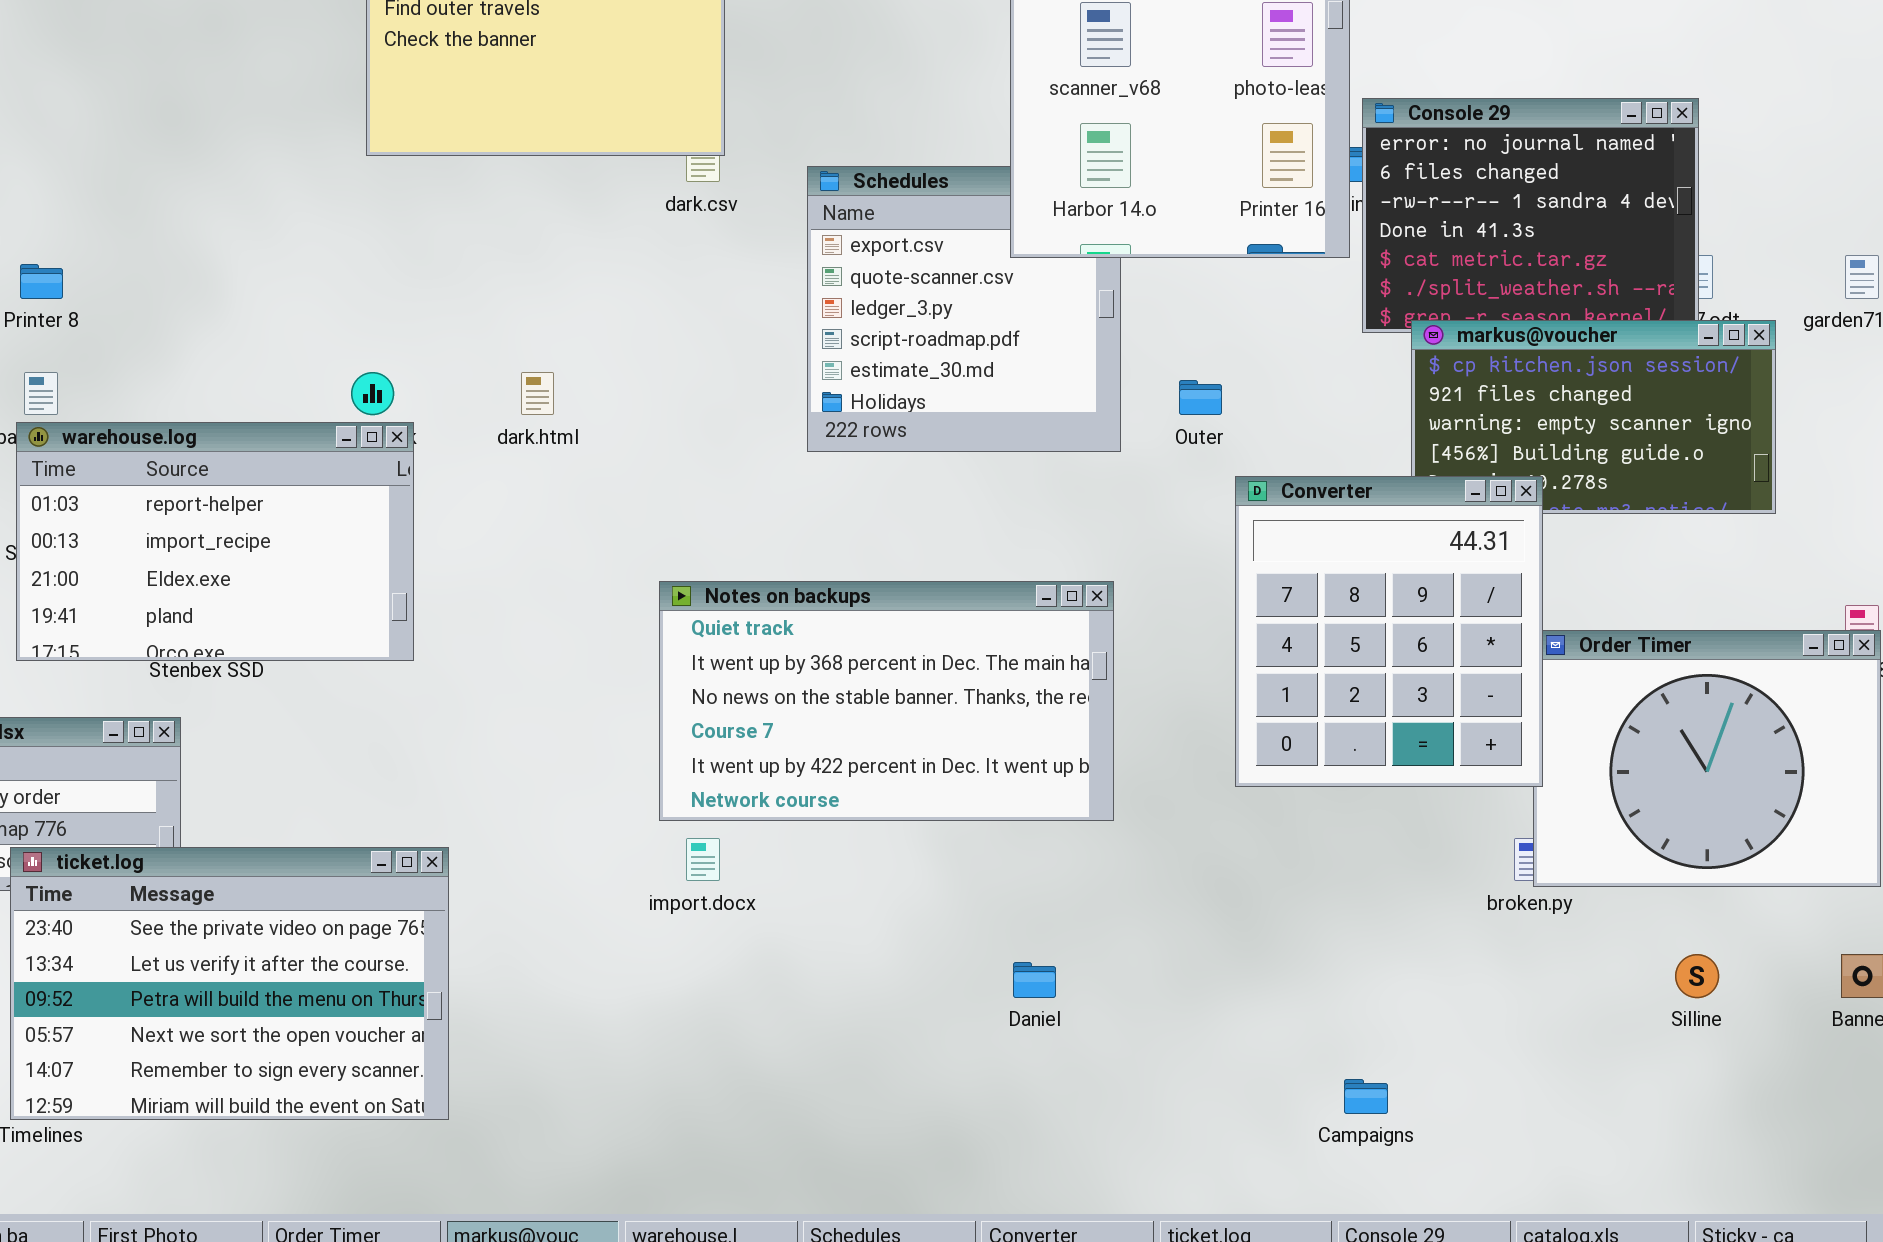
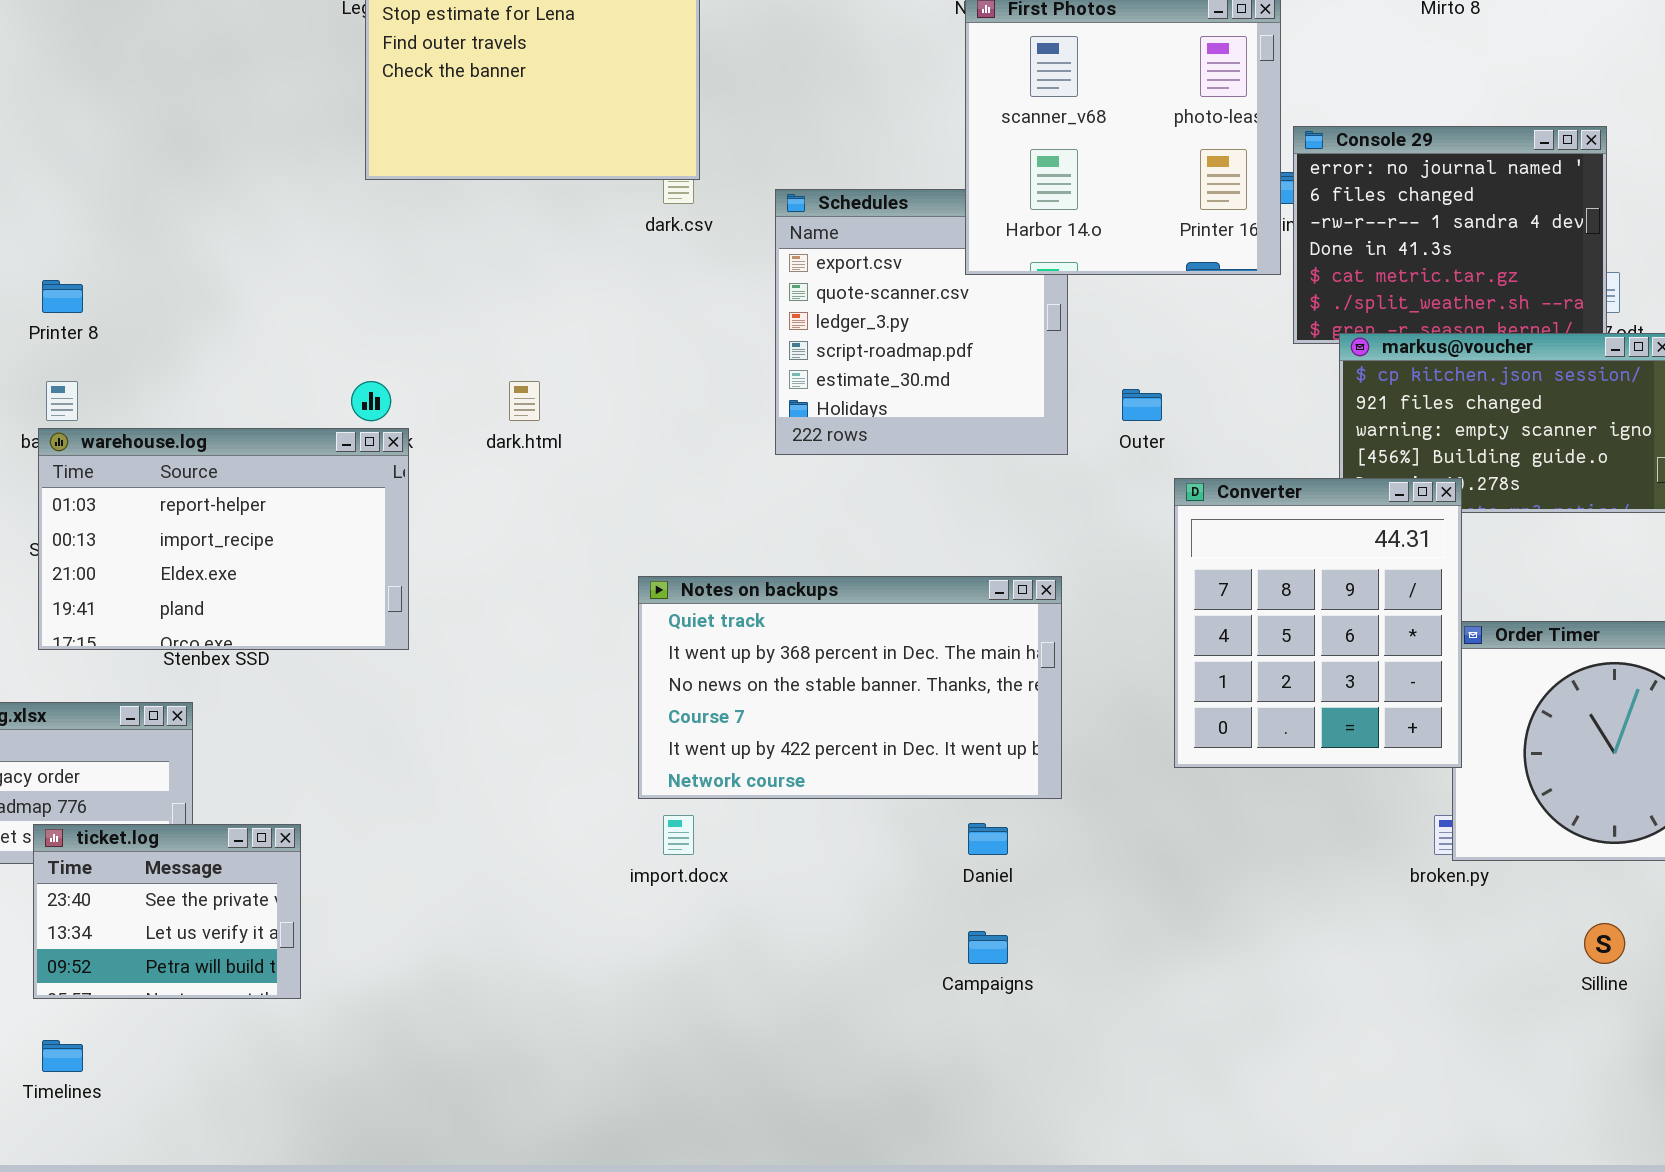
ticket.log: [10,847,449,1120] -> [33,824,301,999], resized
Daniel: [1013,962,1056,998] -> [968,823,1008,855], moved
Campaigns: [1344,1079,1388,1114] -> [968,931,1008,964], moved

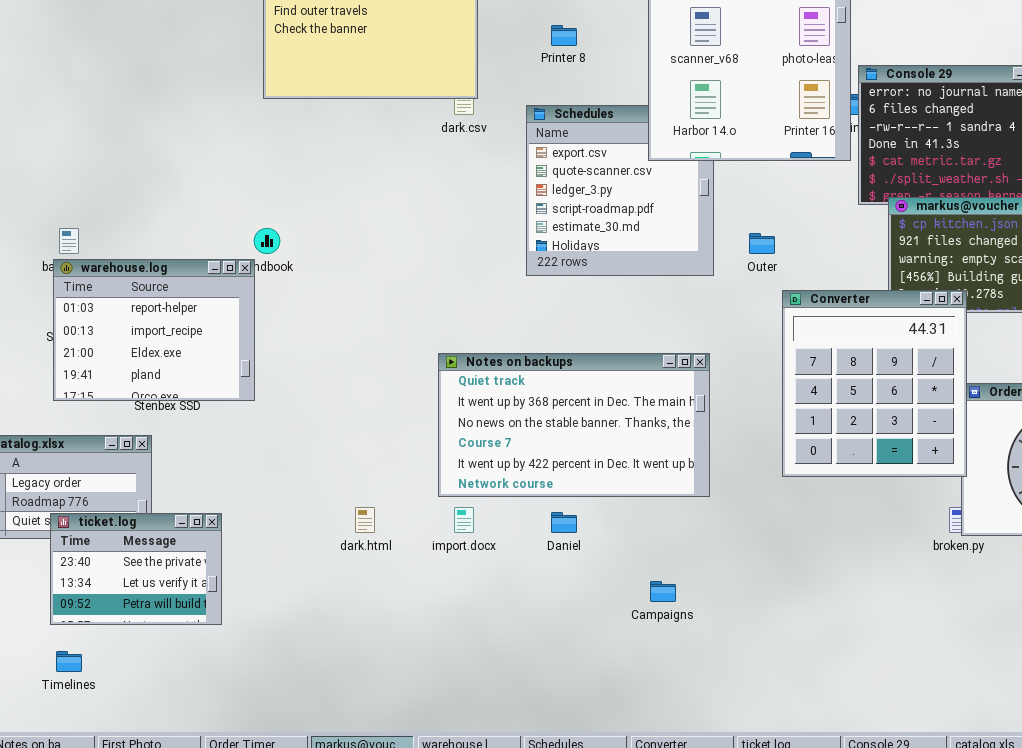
Printer 8: [42,280,83,313] -> [551,25,577,46], moved
dark.html: [509,381,540,421] -> [355,507,375,533], moved
warehouse.log: [38,428,409,650] -> [53,259,255,401], resized
Daniel: [968,823,1008,855] -> [551,512,577,533], moved

